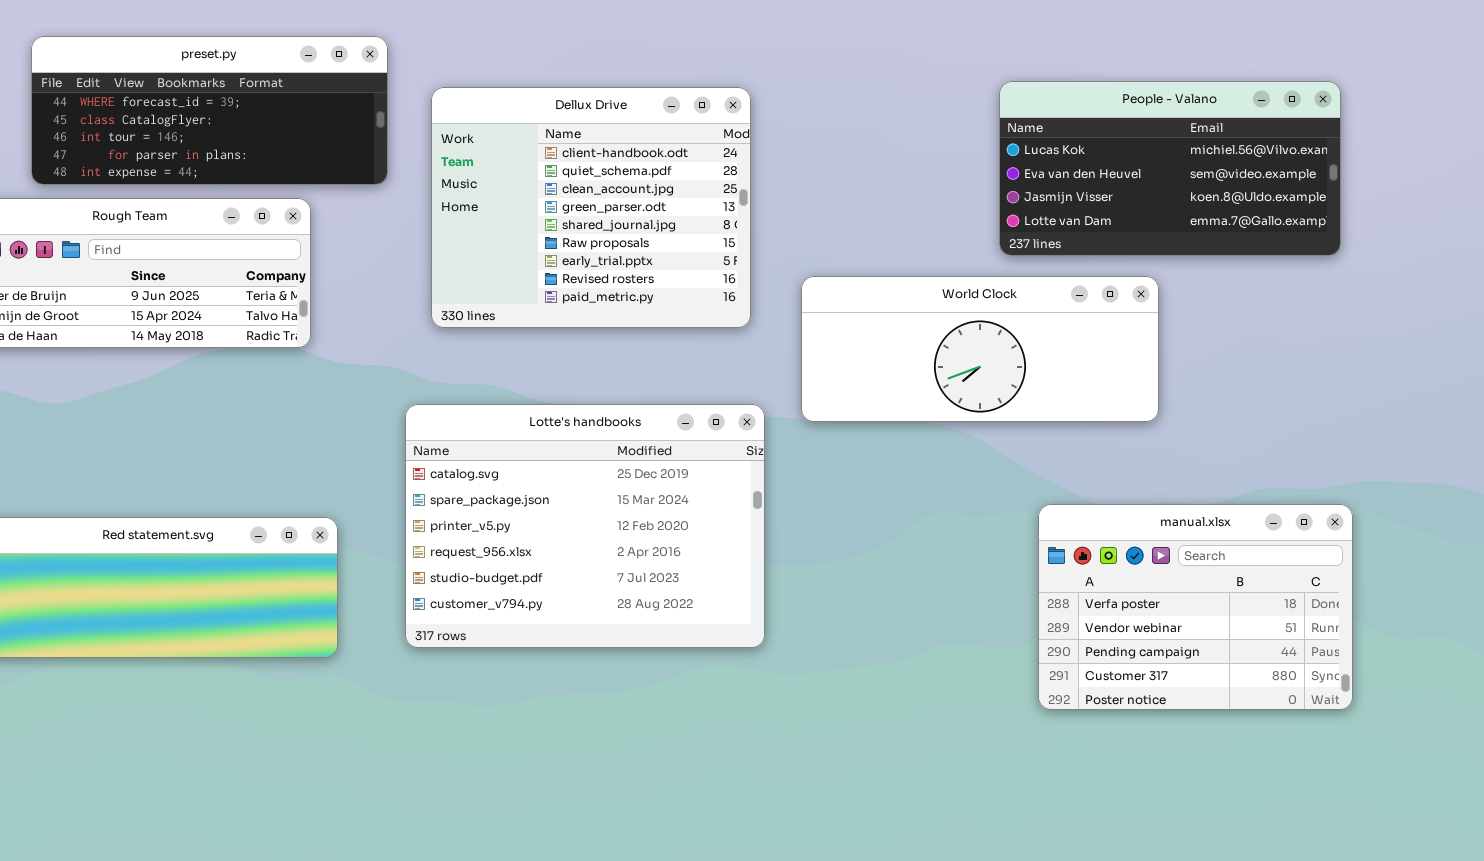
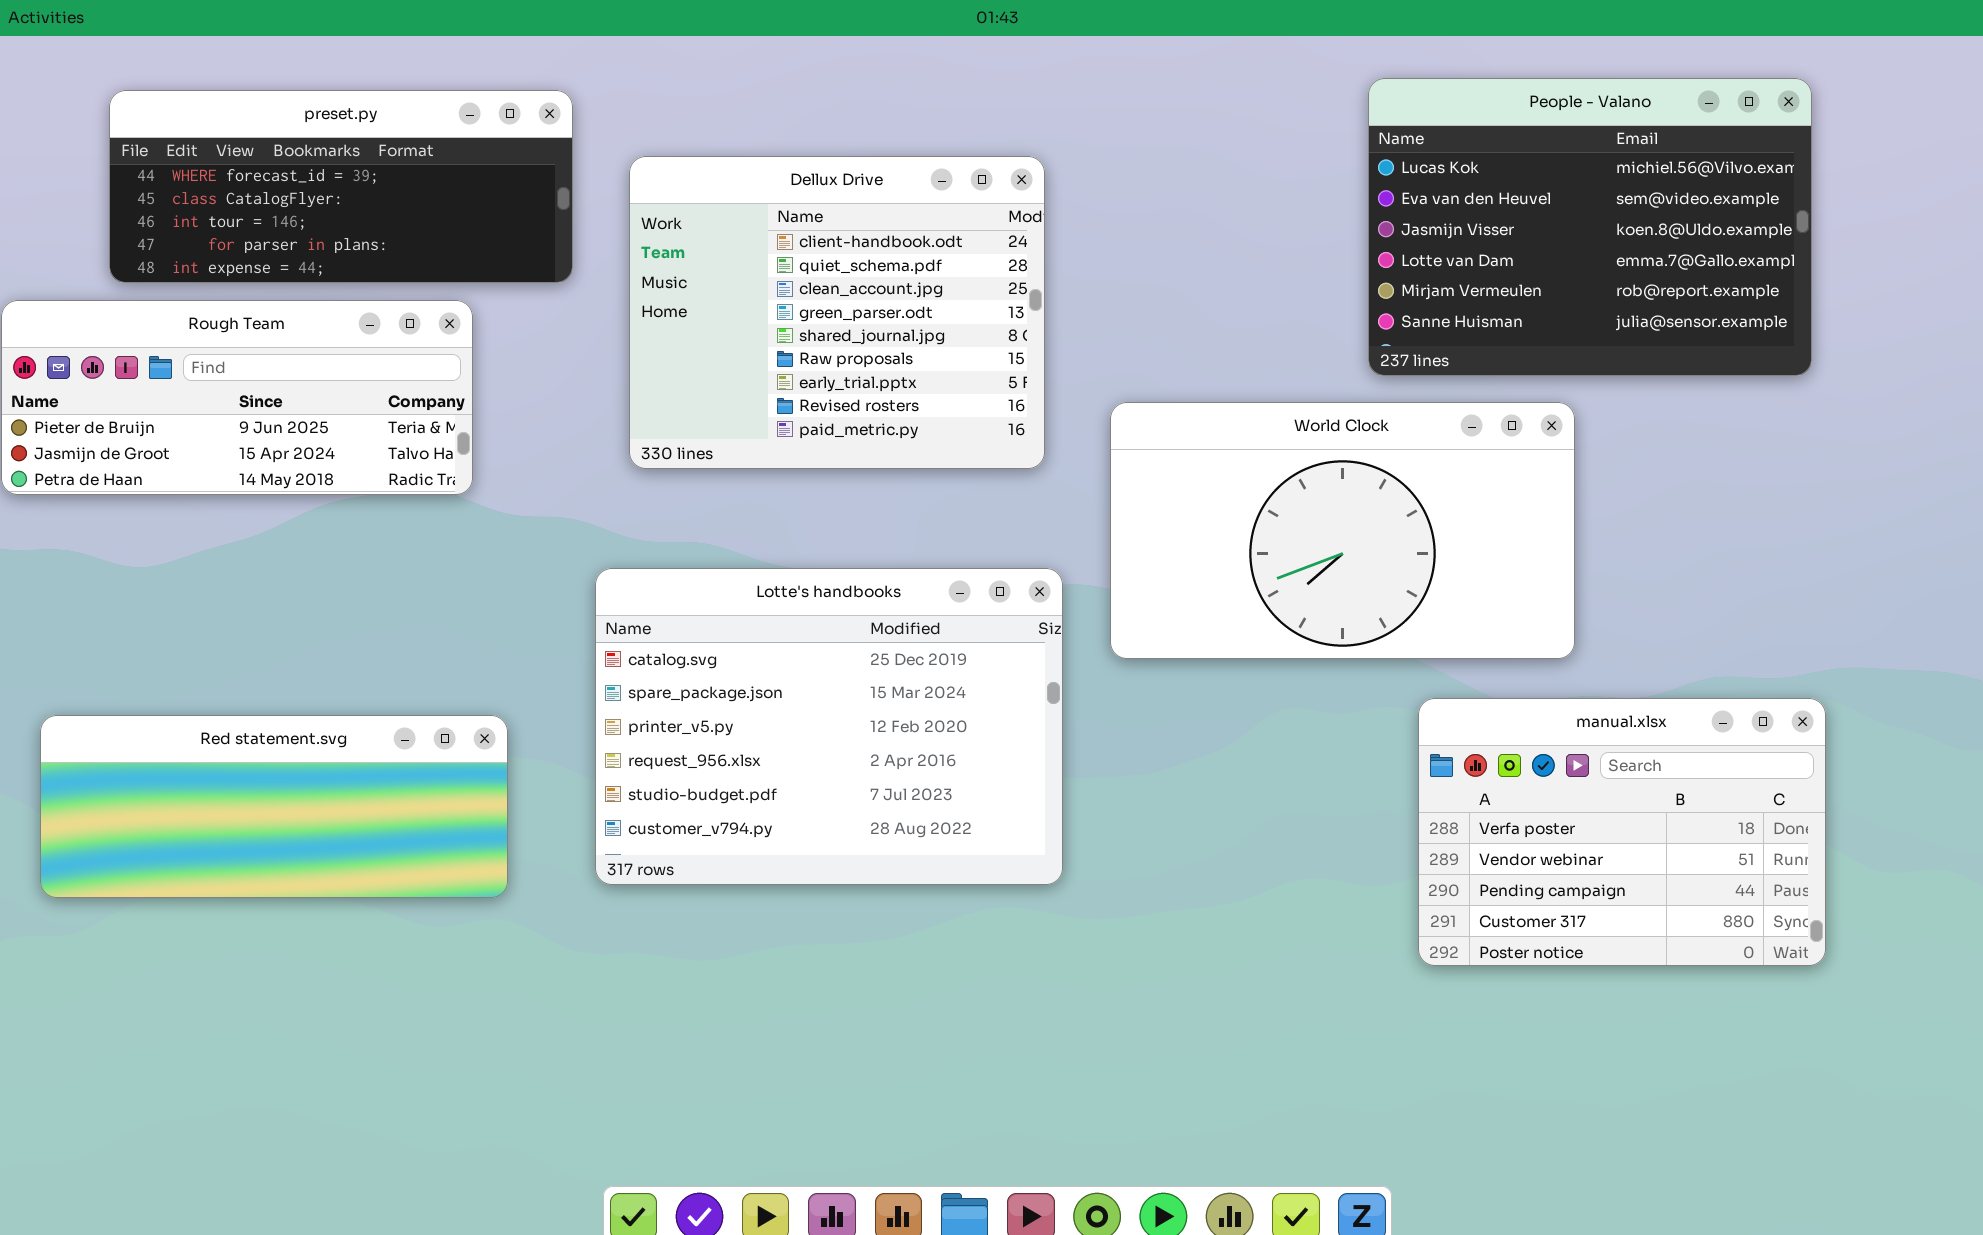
People - Valano: [999,81,1341,256] -> [1368,78,1812,376], resized
World Clock: [801,276,1159,422] -> [1110,402,1575,659], resized

